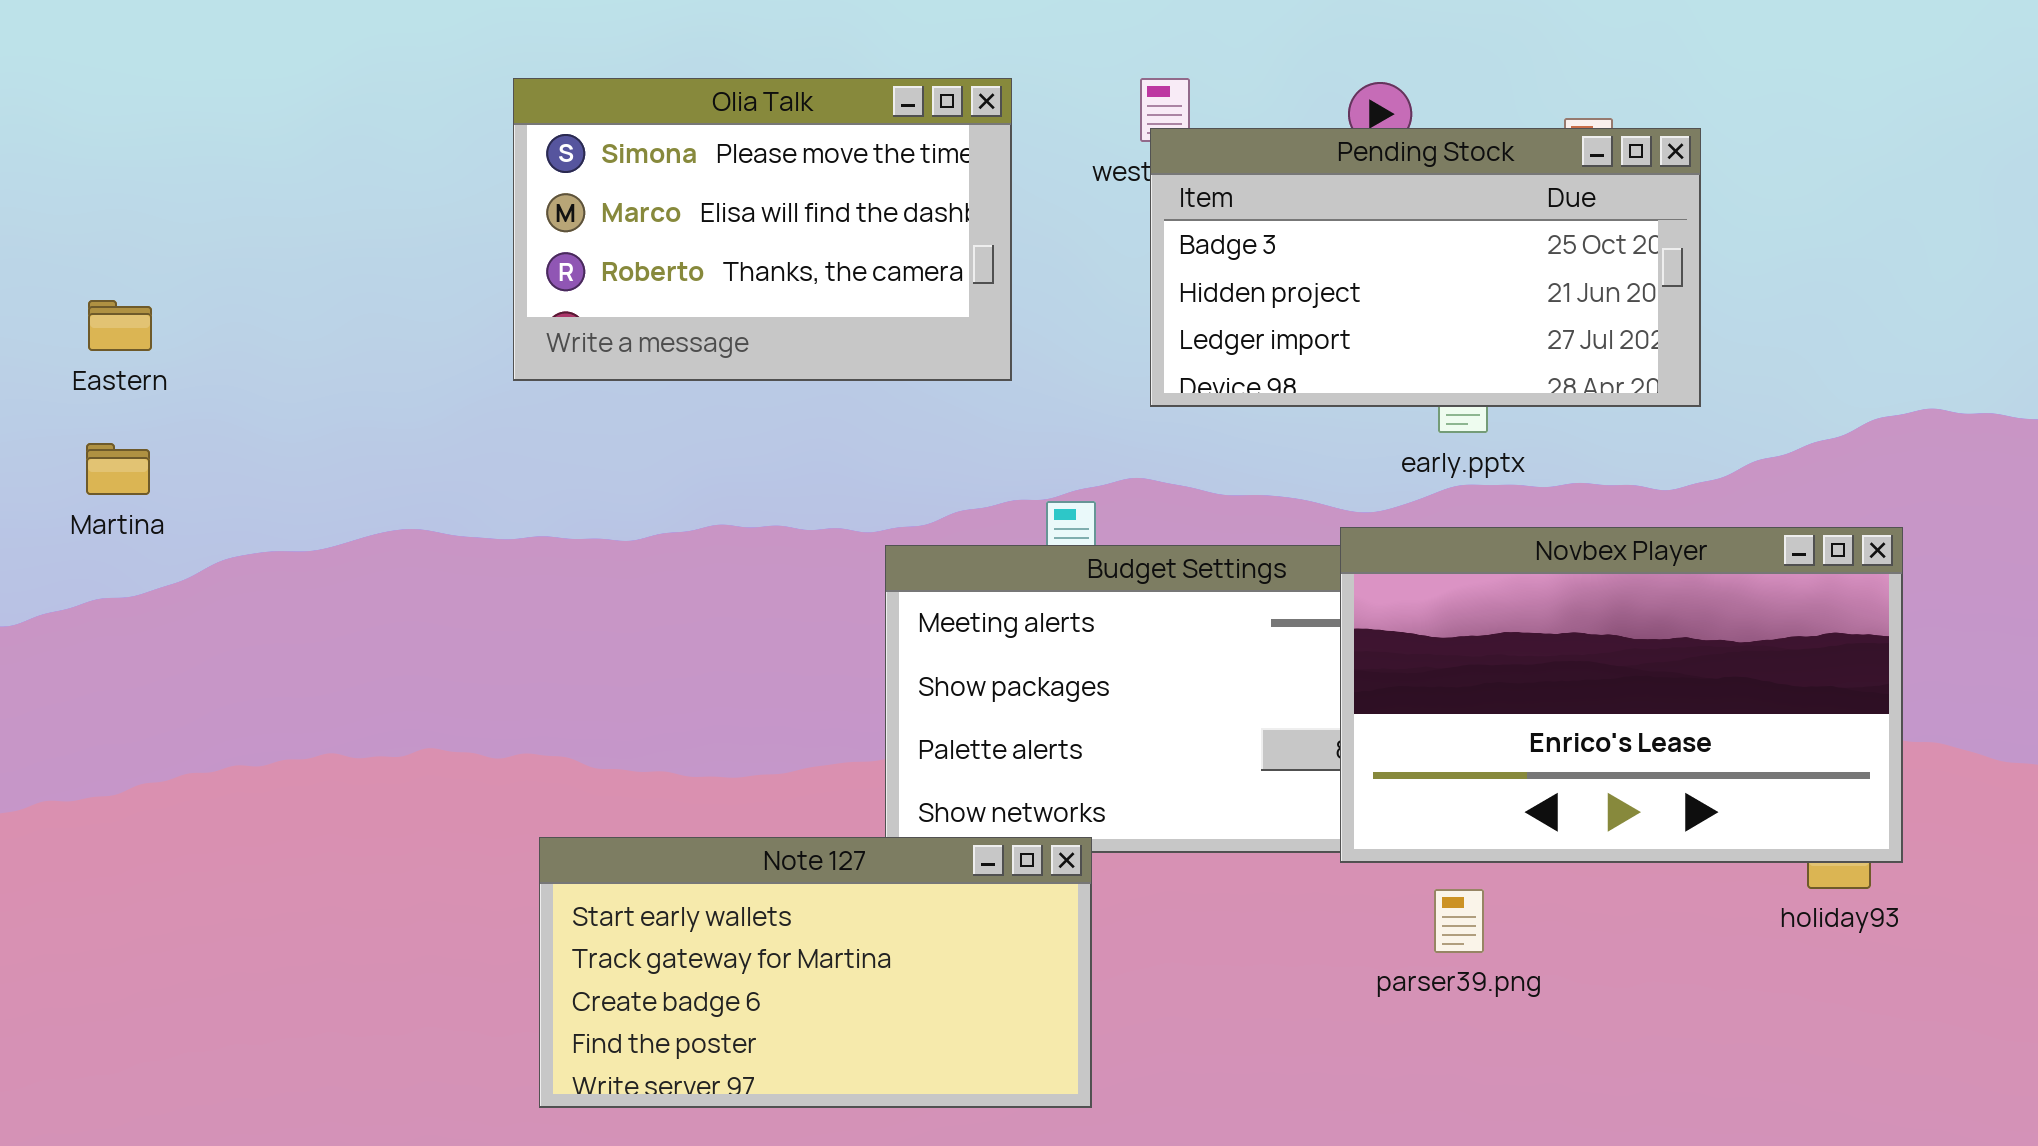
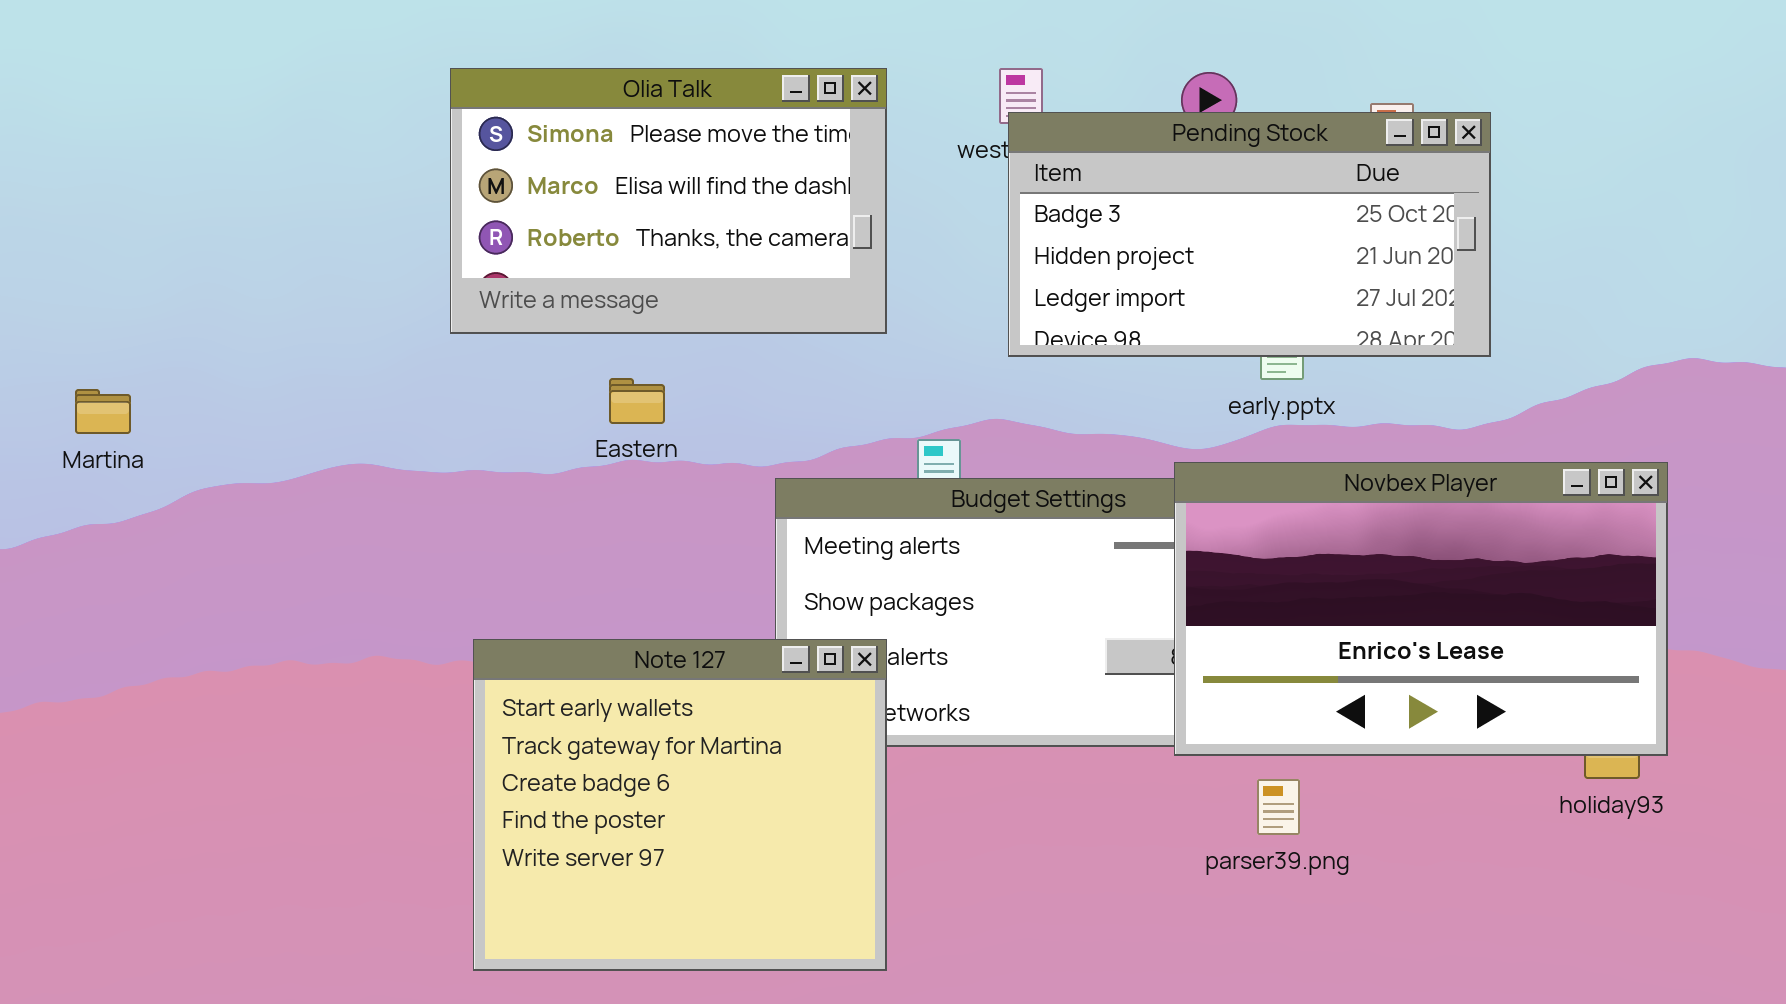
Eastern: [88,300,152,351] -> [609,378,665,424], moved
Note 127: [539,837,1092,1108] -> [473,639,887,971], resized

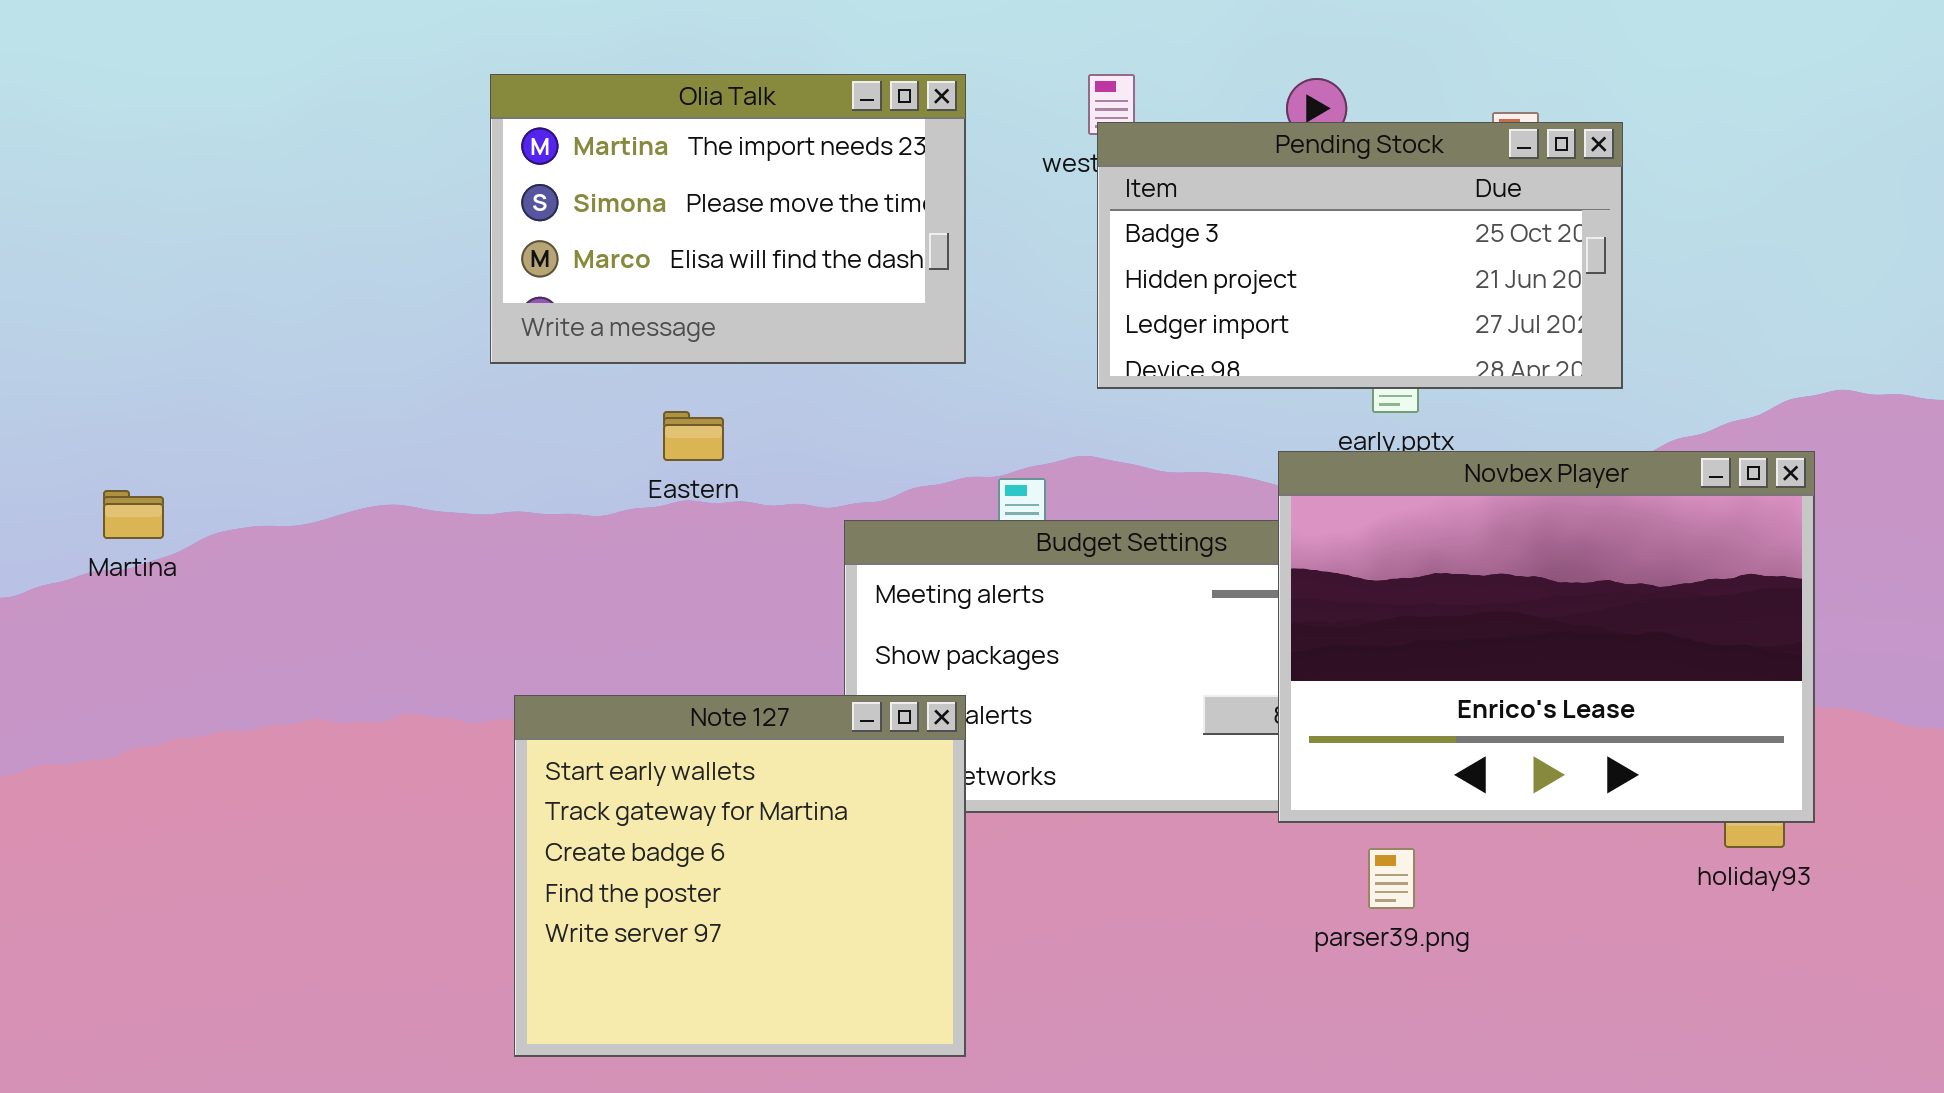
Olia Talk: [450,68,887,334] -> [490,74,966,364], scrolled up 1 row
Martina: [75,389,131,434] -> [103,490,164,539], moved
Novbex Player: [1174,462,1668,756] -> [1278,451,1815,823], resized

